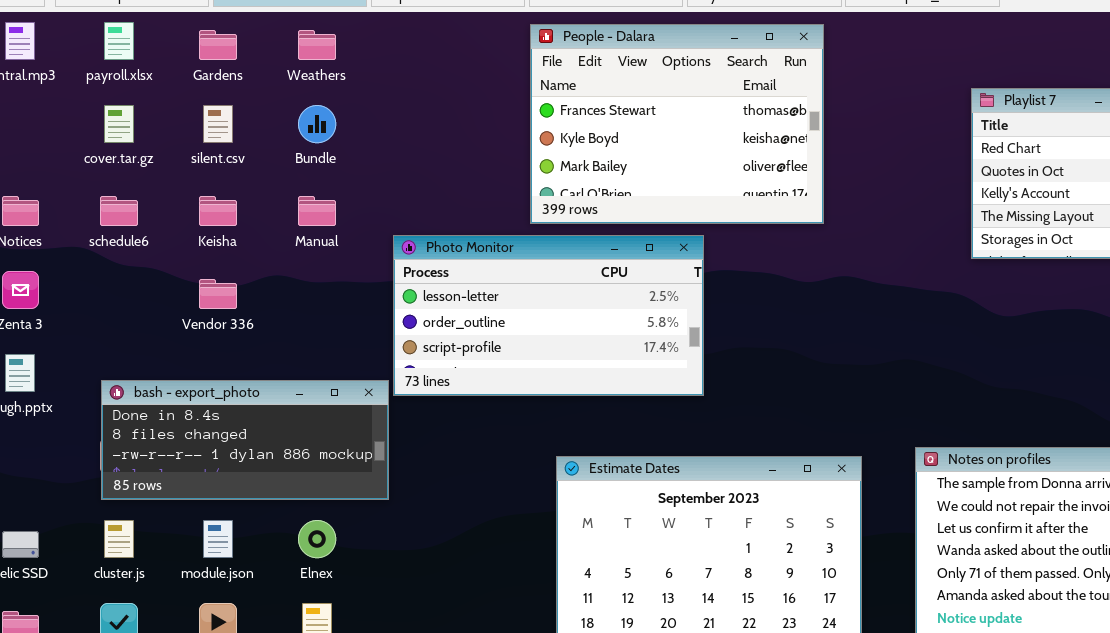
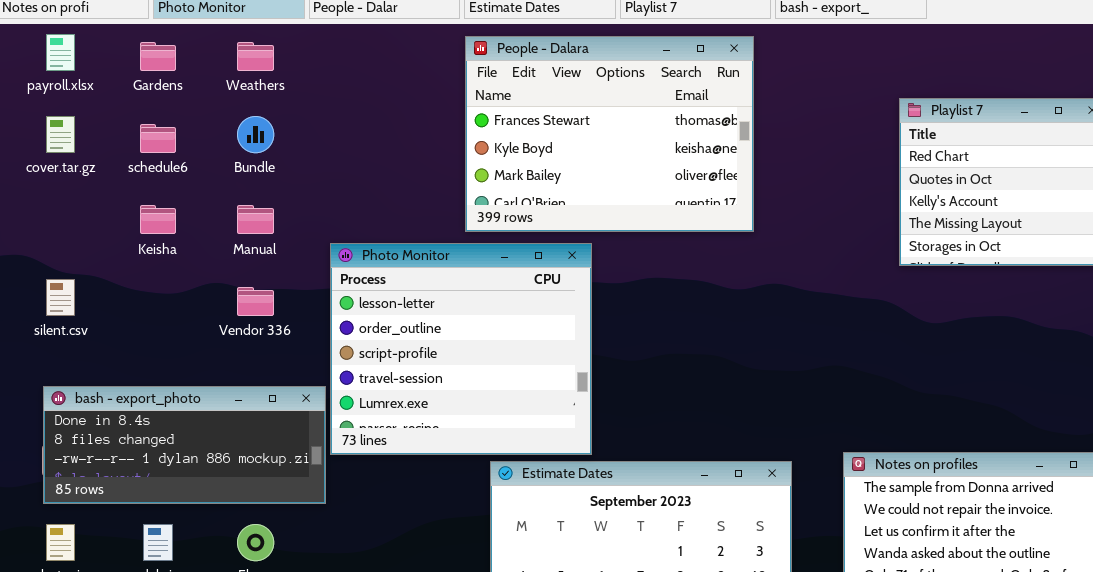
silent.csv: [203,105,233,143] -> [46,279,75,316], moved
schedule6: [100,196,138,226] -> [140,124,176,153], moved
Photo Monitor: [393,235,704,396] -> [330,243,592,455], resized
Vendor 336: [199,279,237,309] -> [237,287,274,316], moved

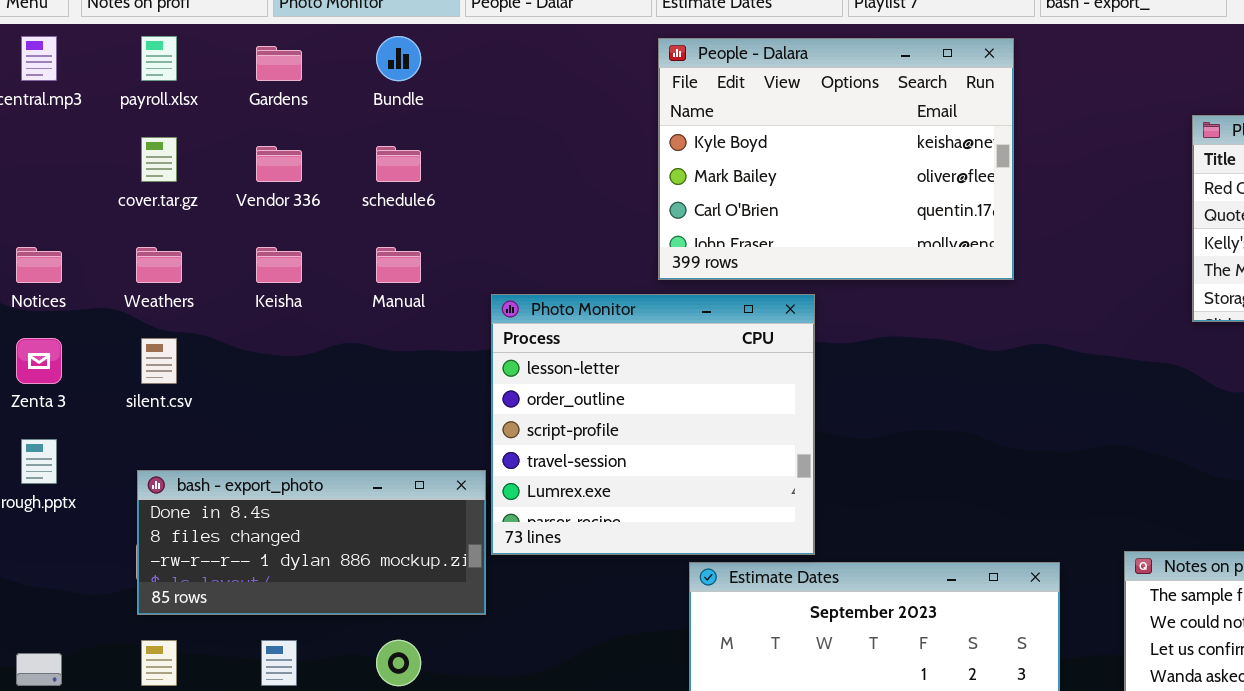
People - Dalara: [465,36,754,232] -> [658,38,1014,280], scrolled down 1 row
Weathers: [237,42,274,71] -> [136,247,182,283], moved
Bundle: [237,116,274,153] -> [376,36,421,81], moved
schedule6: [140,124,176,153] -> [376,146,421,182], moved
Vendor 336: [237,287,274,316] -> [256,146,302,182], moved

